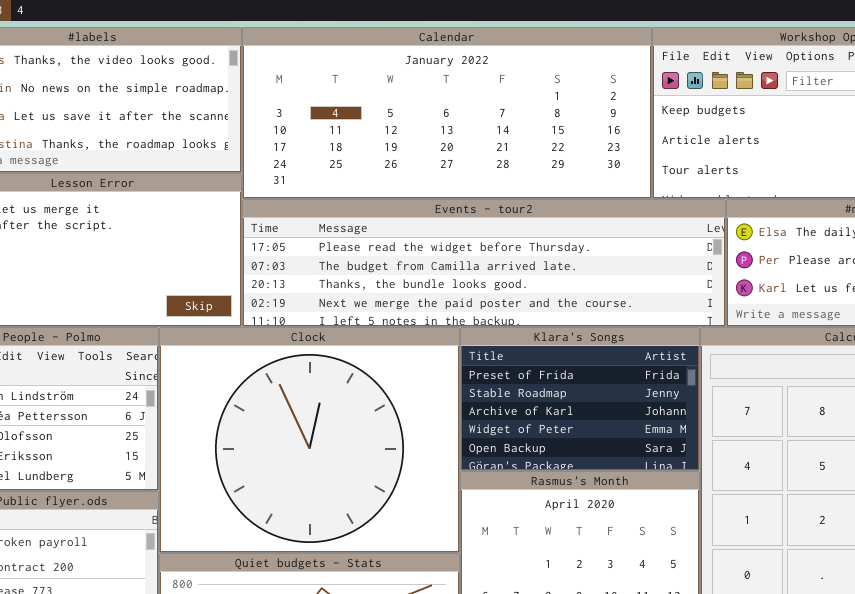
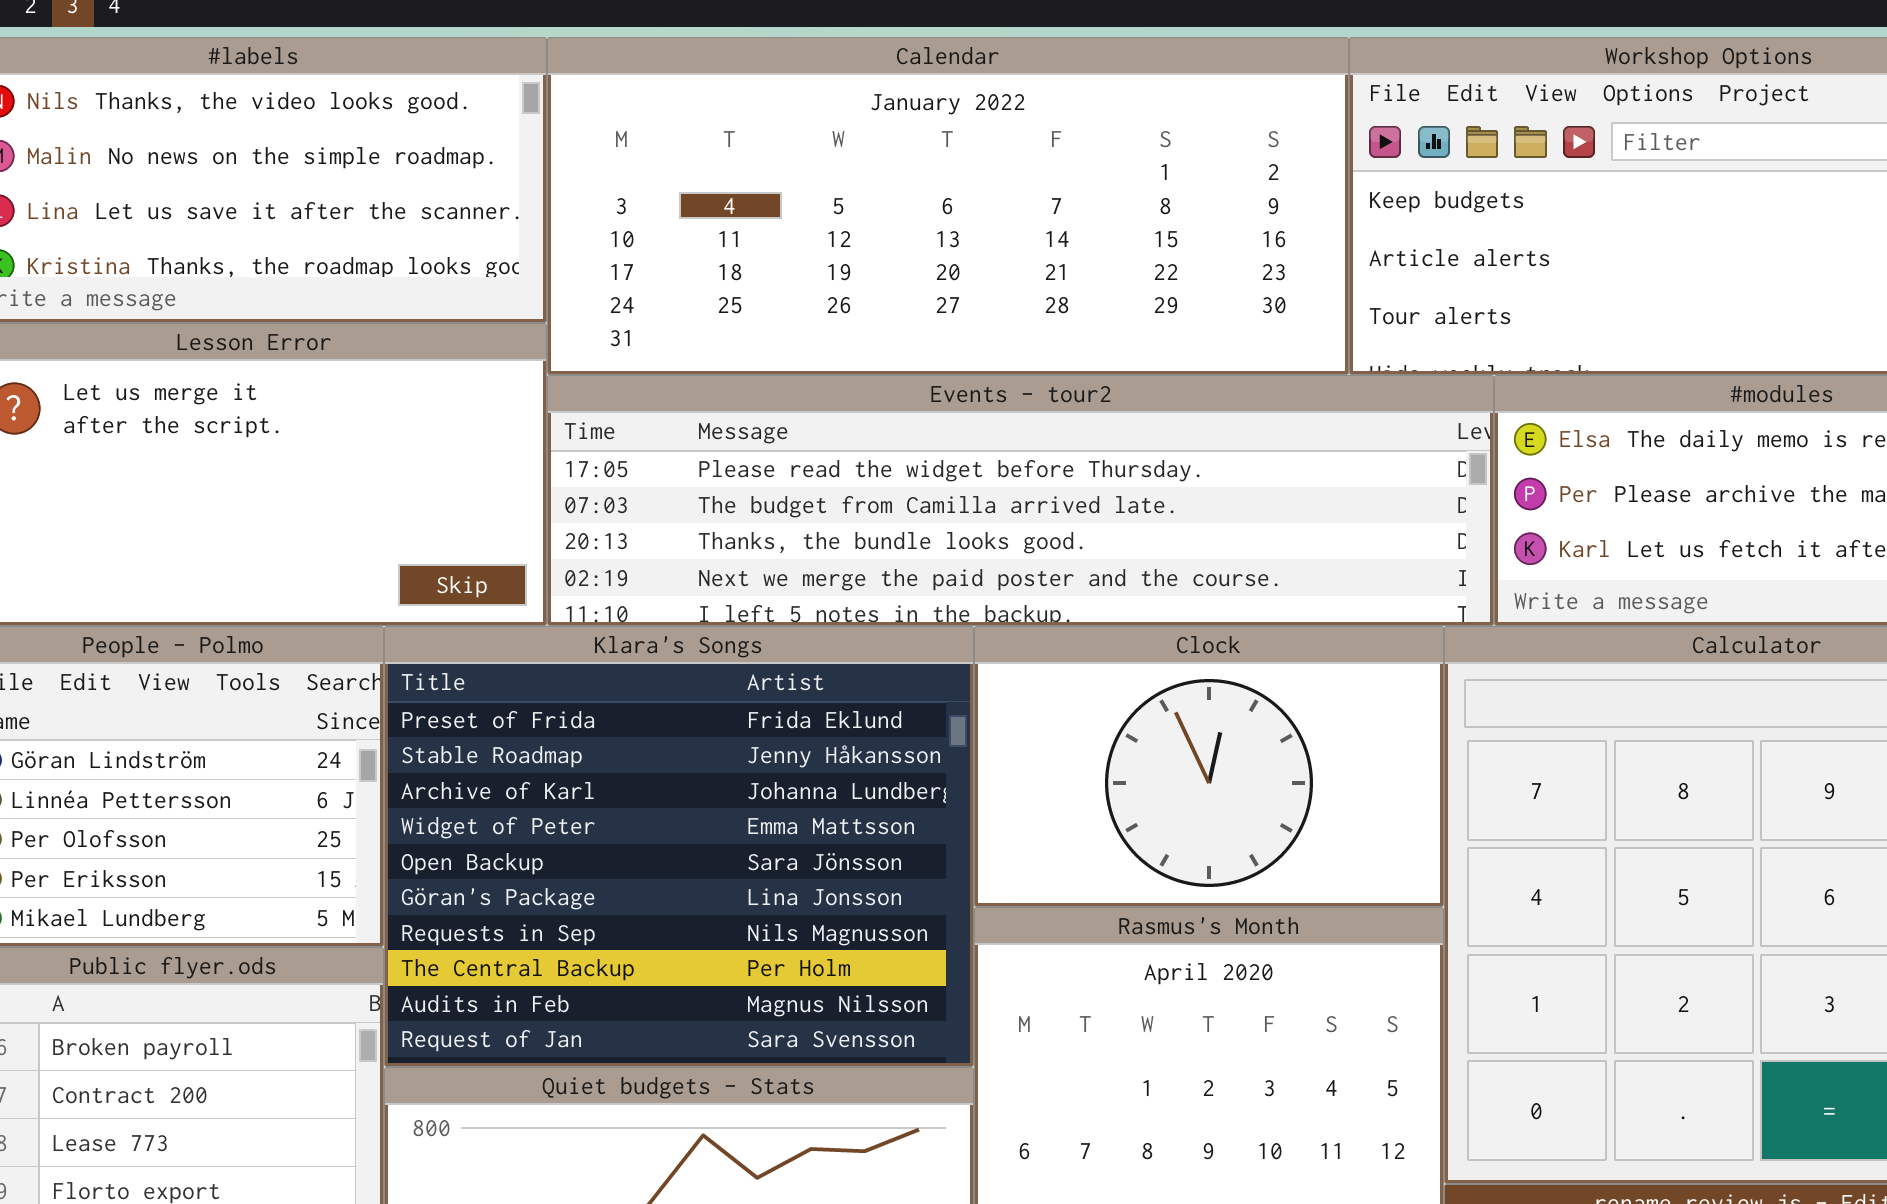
Clock: [159,327,460,553] -> [974,626,1444,907], moved, resized
Klara's Songs: [460,327,700,471] -> [384,626,974,1067], moved, resized

